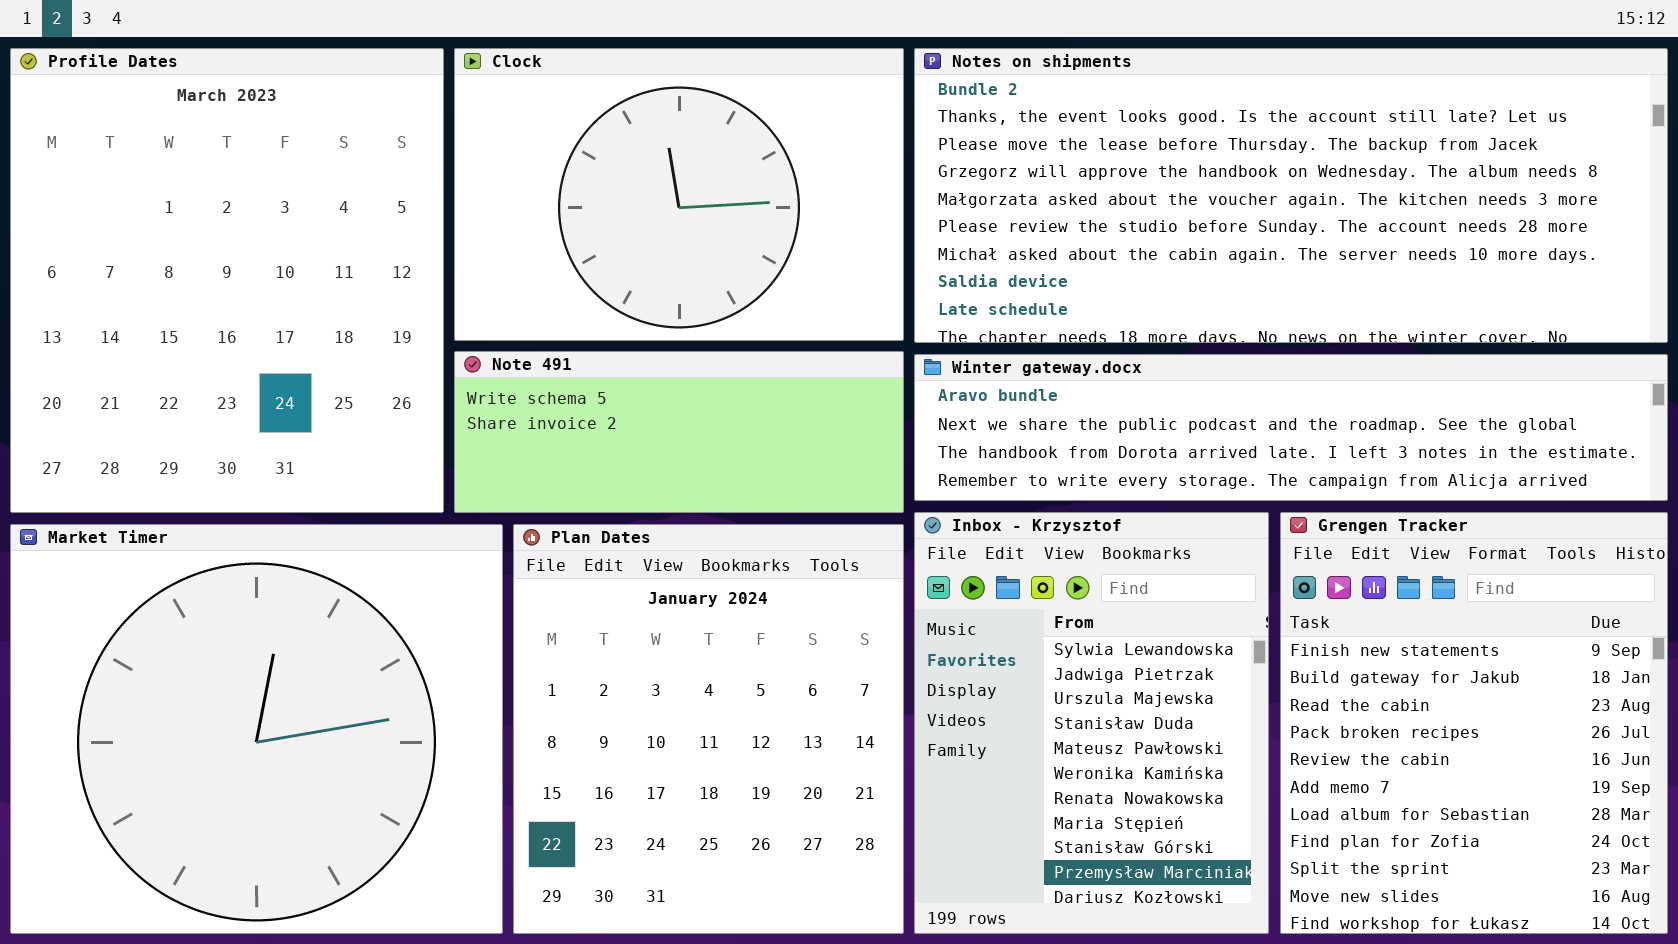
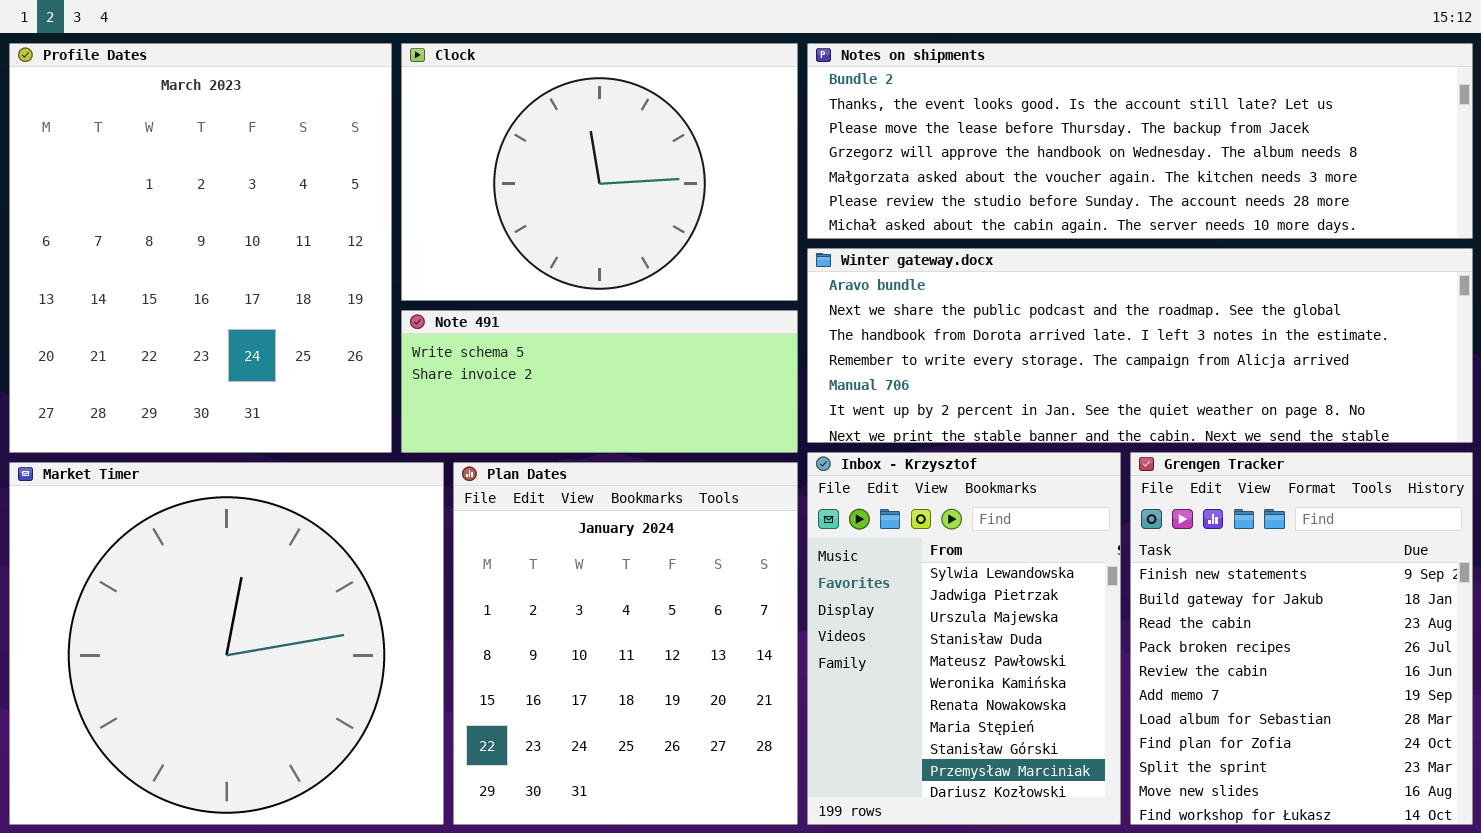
Notes on shipments: [914,48,1668,343] -> [807,43,1473,239], resized
Winter gateway.docx: [914,354,1668,501] -> [807,248,1473,443], resized

